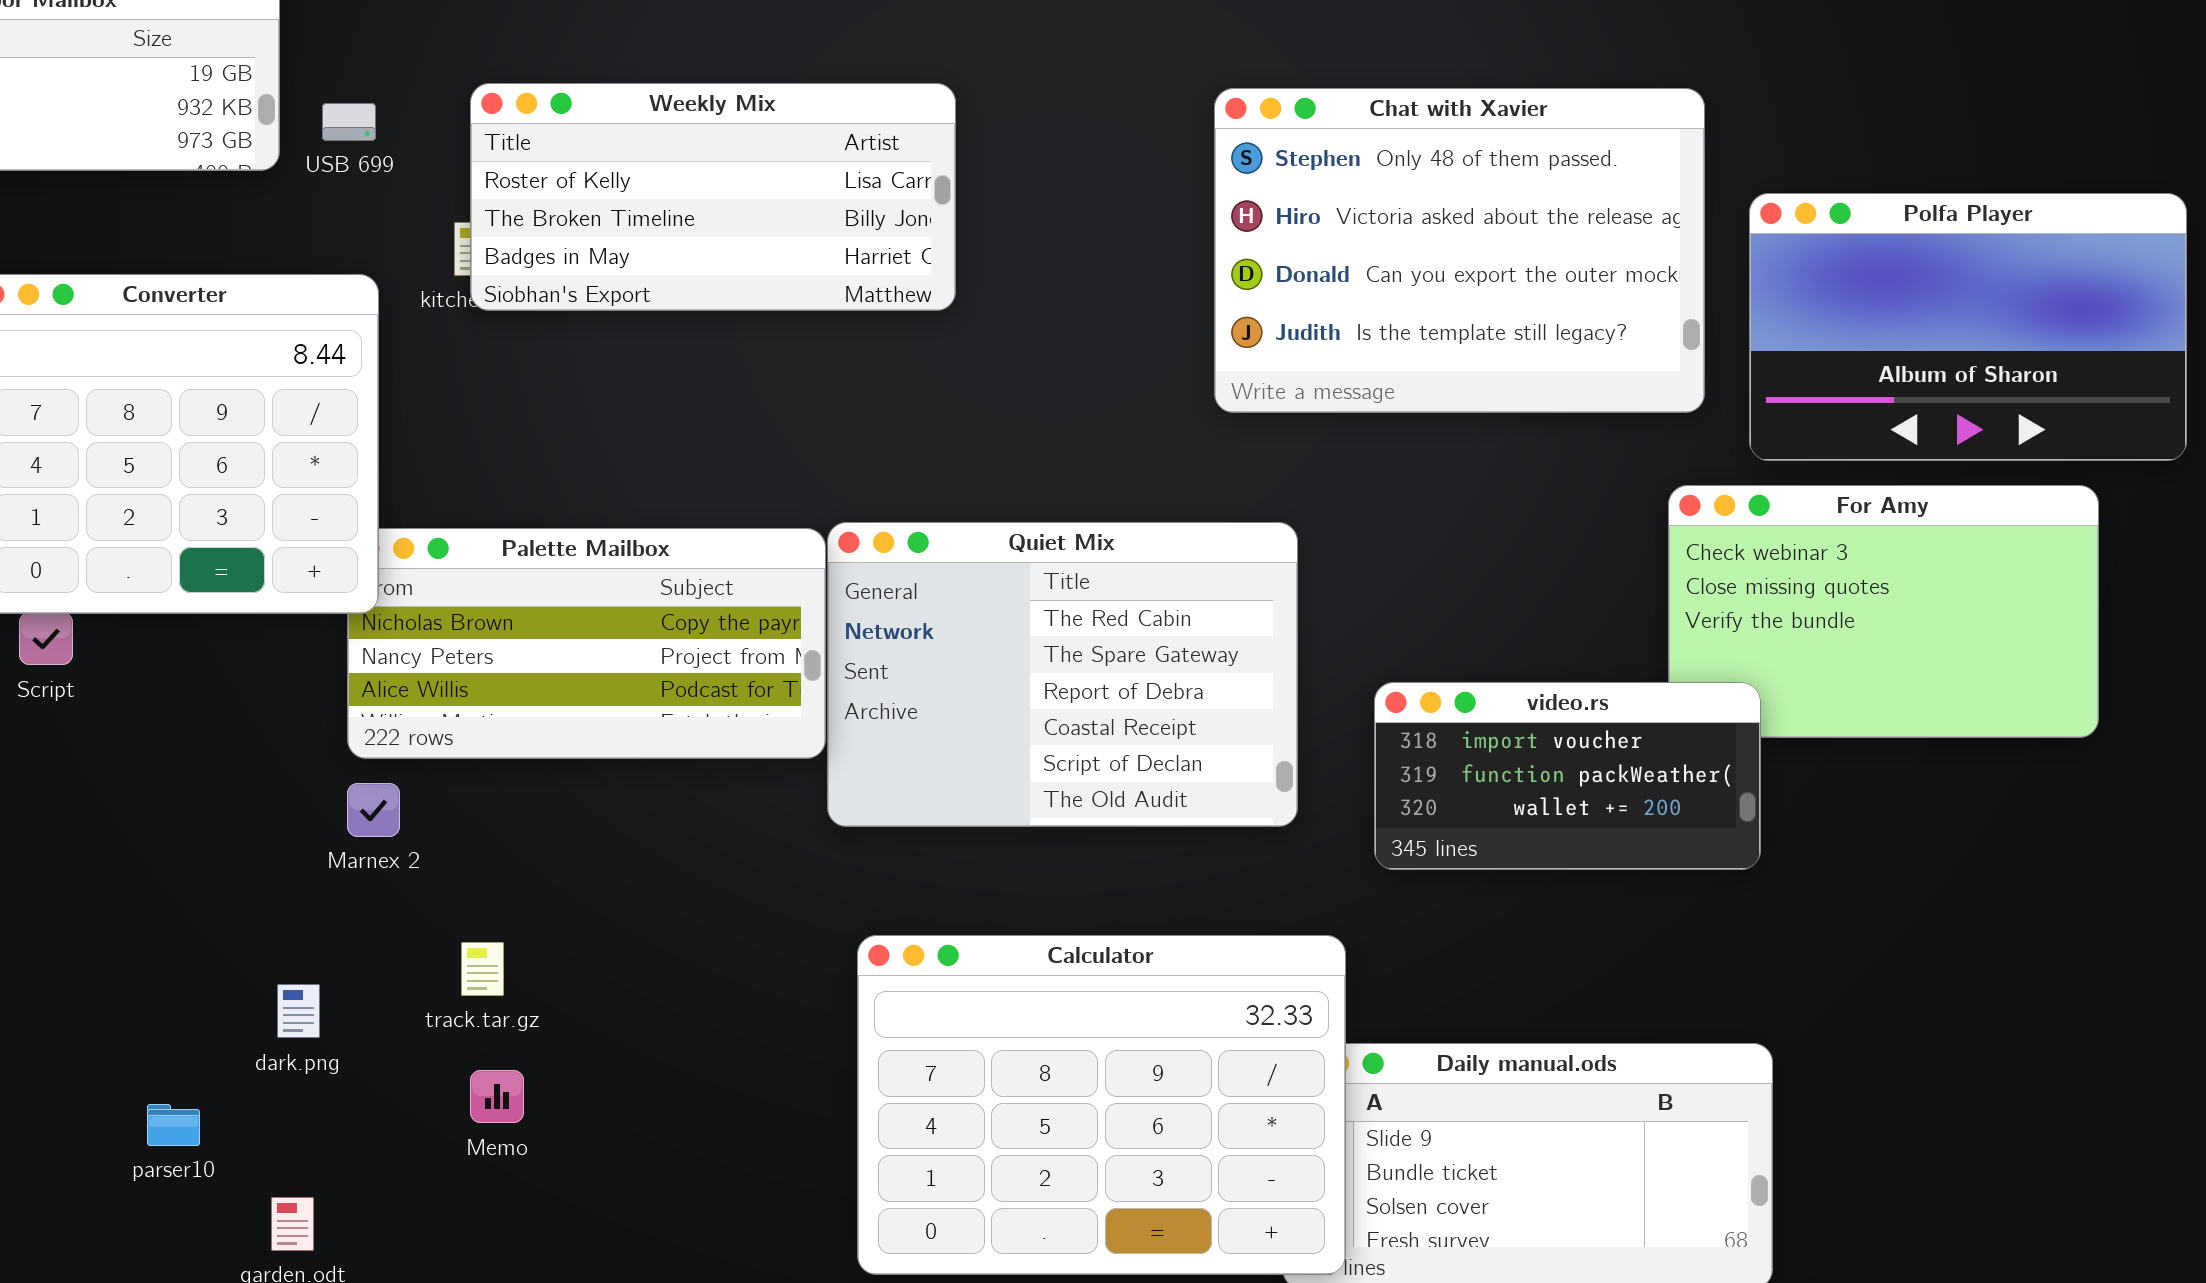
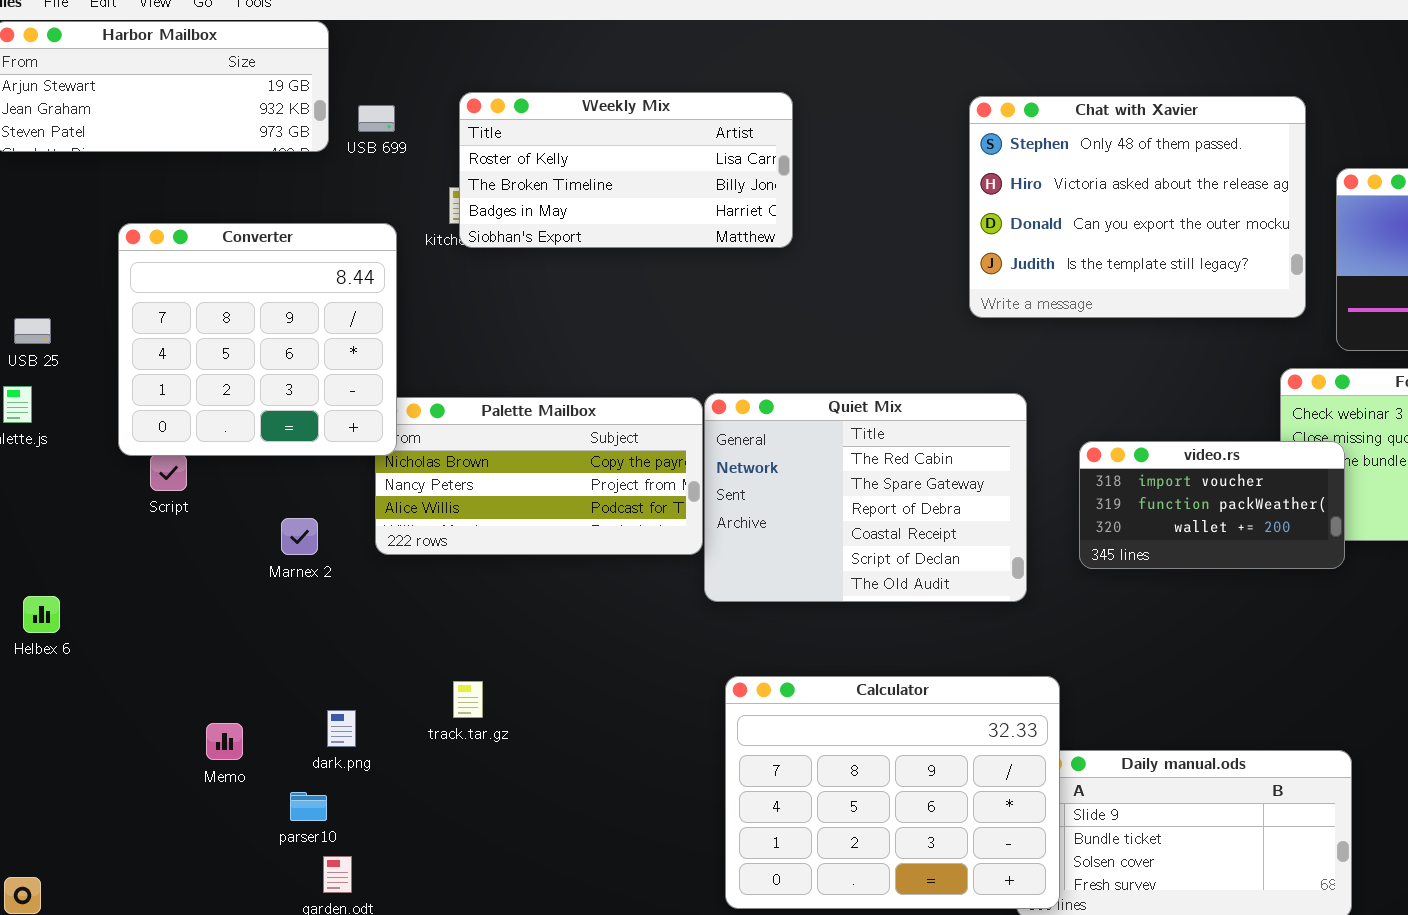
video.rs: [1374,682,1761,870] -> [1079,441,1345,569], moved
Marnex 2: [347,783,400,837] -> [281,518,318,555], moved
Memo: [470,1070,524,1123] -> [206,723,243,760], moved
parser10: [147,1104,200,1146] -> [290,792,327,821], moved

